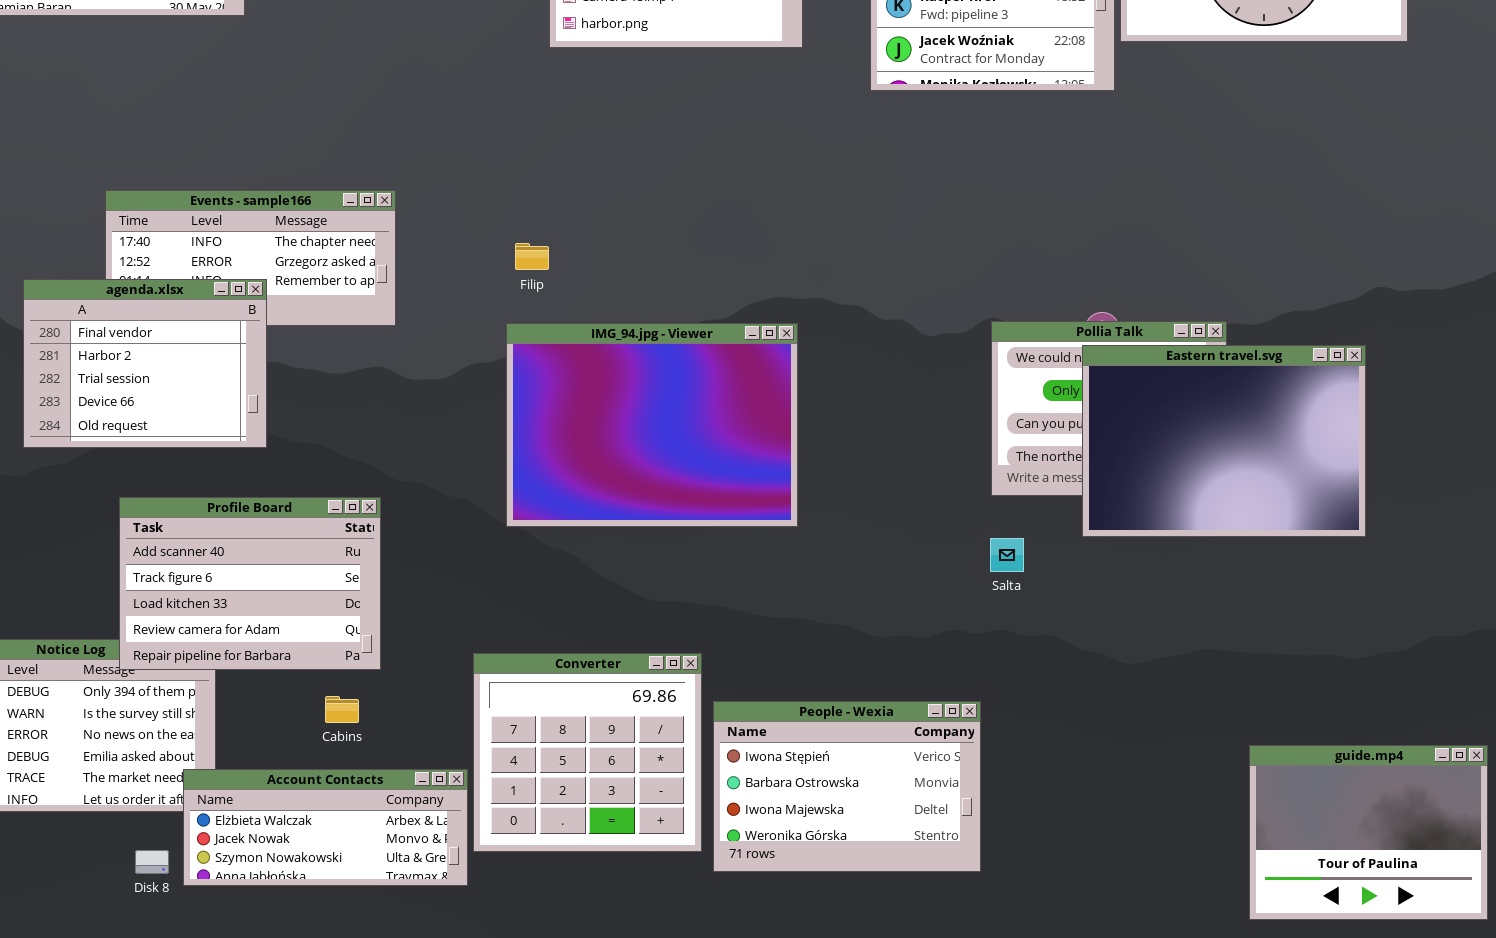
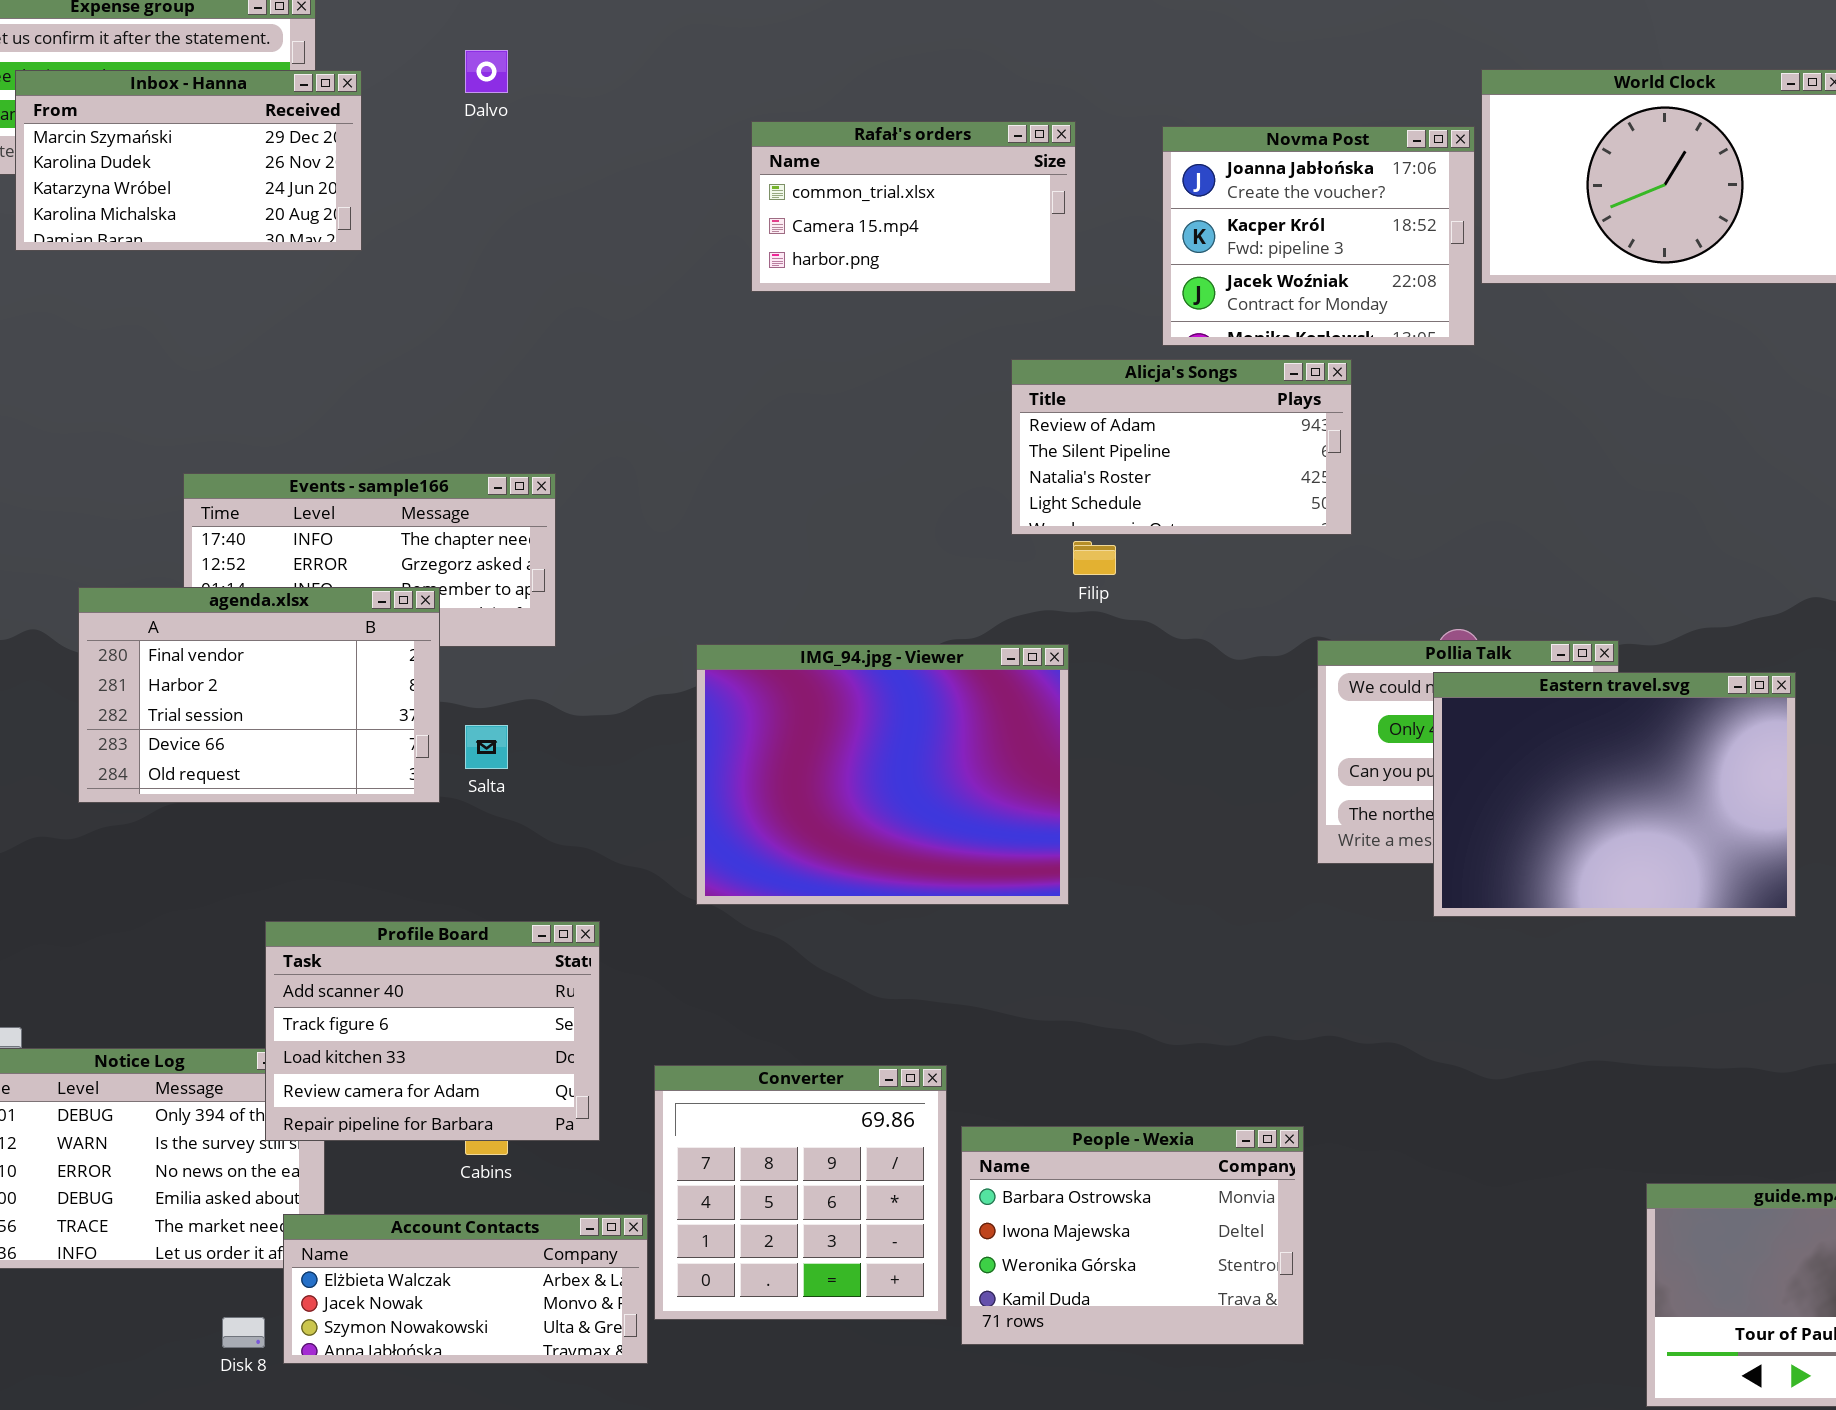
Alicja's Songs: none -> [1011,359,1352,535], opened
Filip: [515,243,549,270] -> [1073,541,1116,575], moved
agenda.xlsx: [23,279,267,448] -> [78,587,440,803], resized
Profile Board: [119,497,381,670] -> [265,921,600,1141], moved
Salta: [990,538,1024,572] -> [465,725,508,769], moved
People - Wexia: [713,701,981,872] -> [961,1126,1304,1345], scrolled down 1 row

